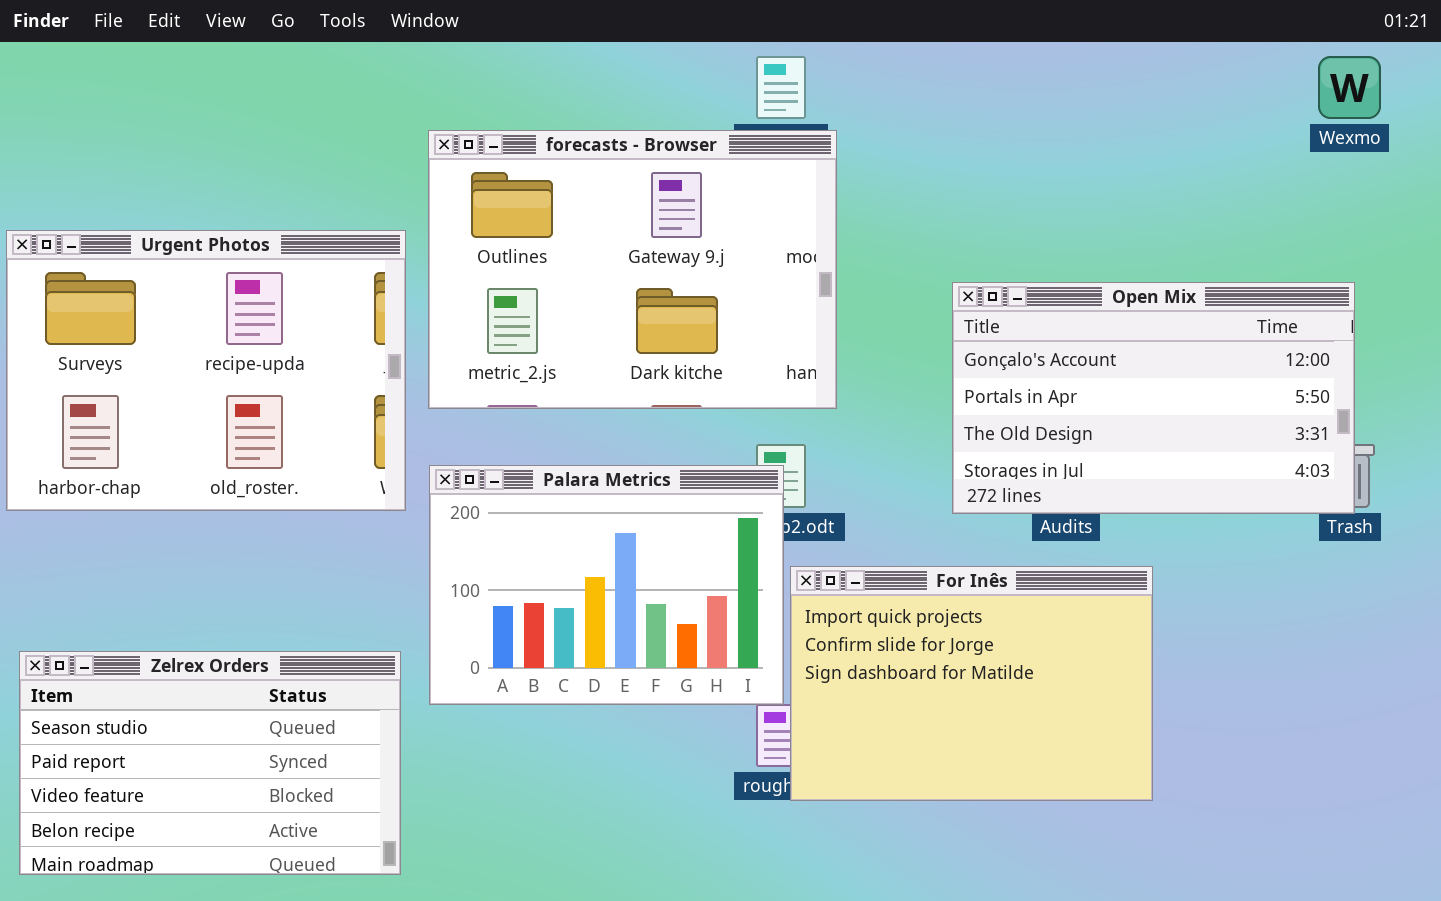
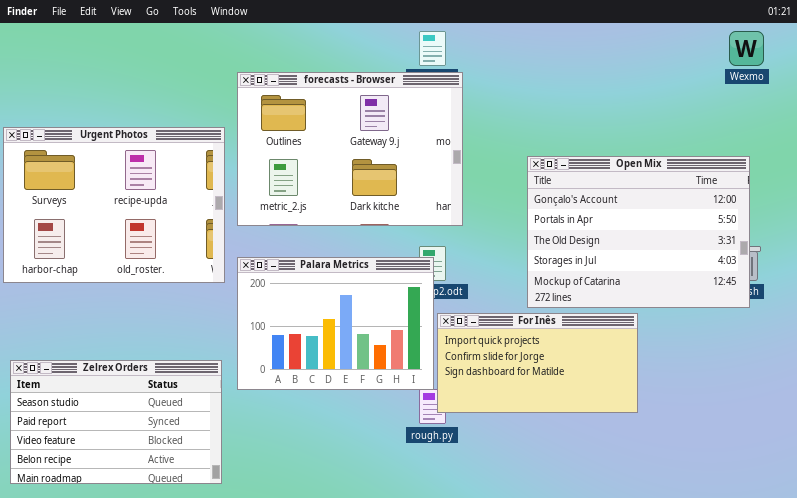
Open Mix: [952,282,1355,514] -> [527,156,750,308], resized
For Inês: [790,566,1153,801] -> [437,313,638,413], resized

